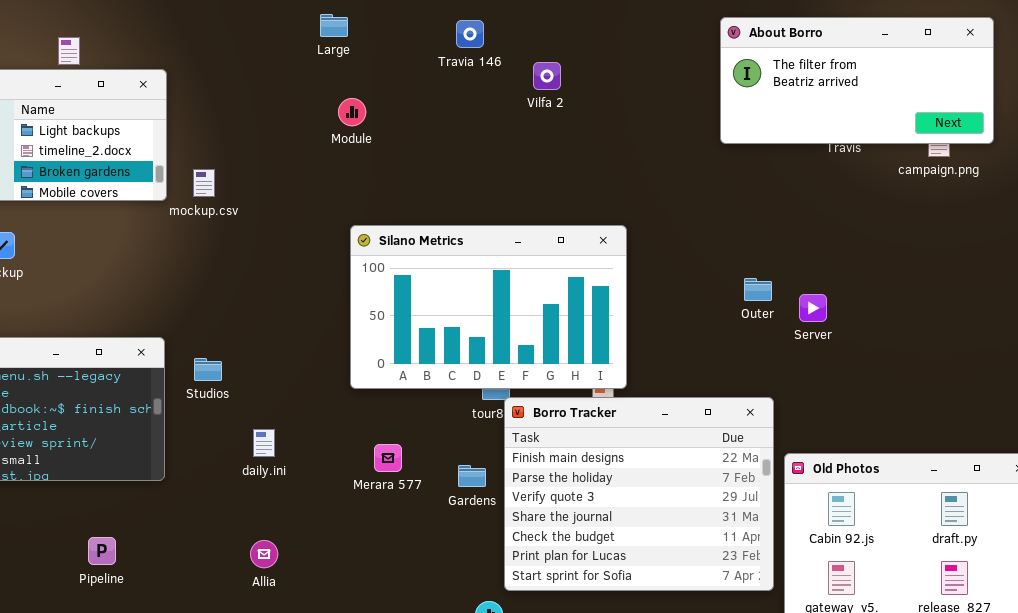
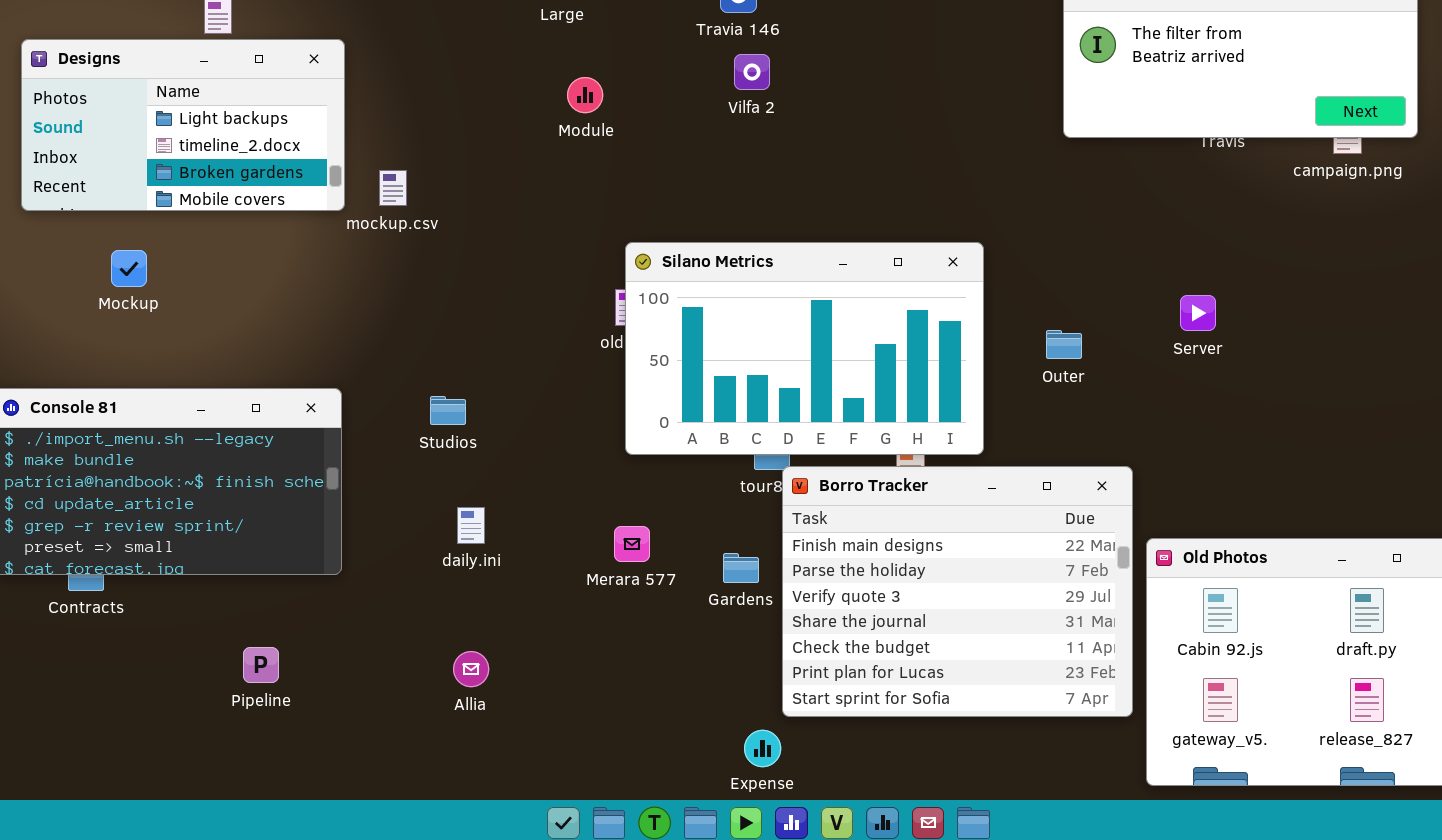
Vilfa 2: [533,62,561,90] -> [734,54,770,90], moved
Silano Metrics: [350,225,627,389] -> [625,242,984,455], moved
Outer: [744,278,772,301] -> [1046,330,1082,359], moved
Server: [799,294,827,322] -> [1180,295,1216,331], moved
Studios: [194,358,222,381] -> [430,396,466,425], moved

